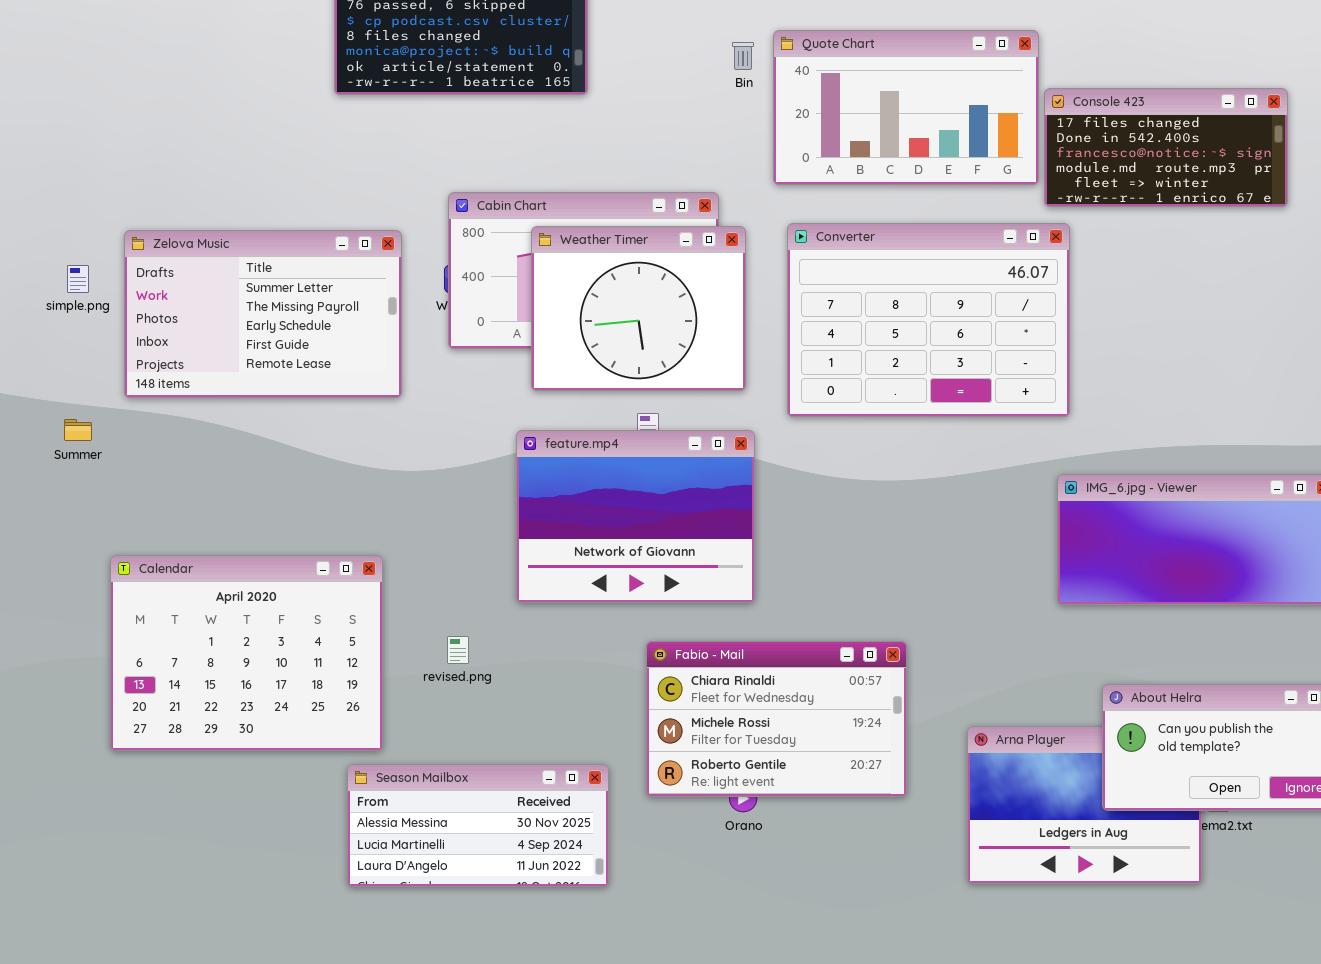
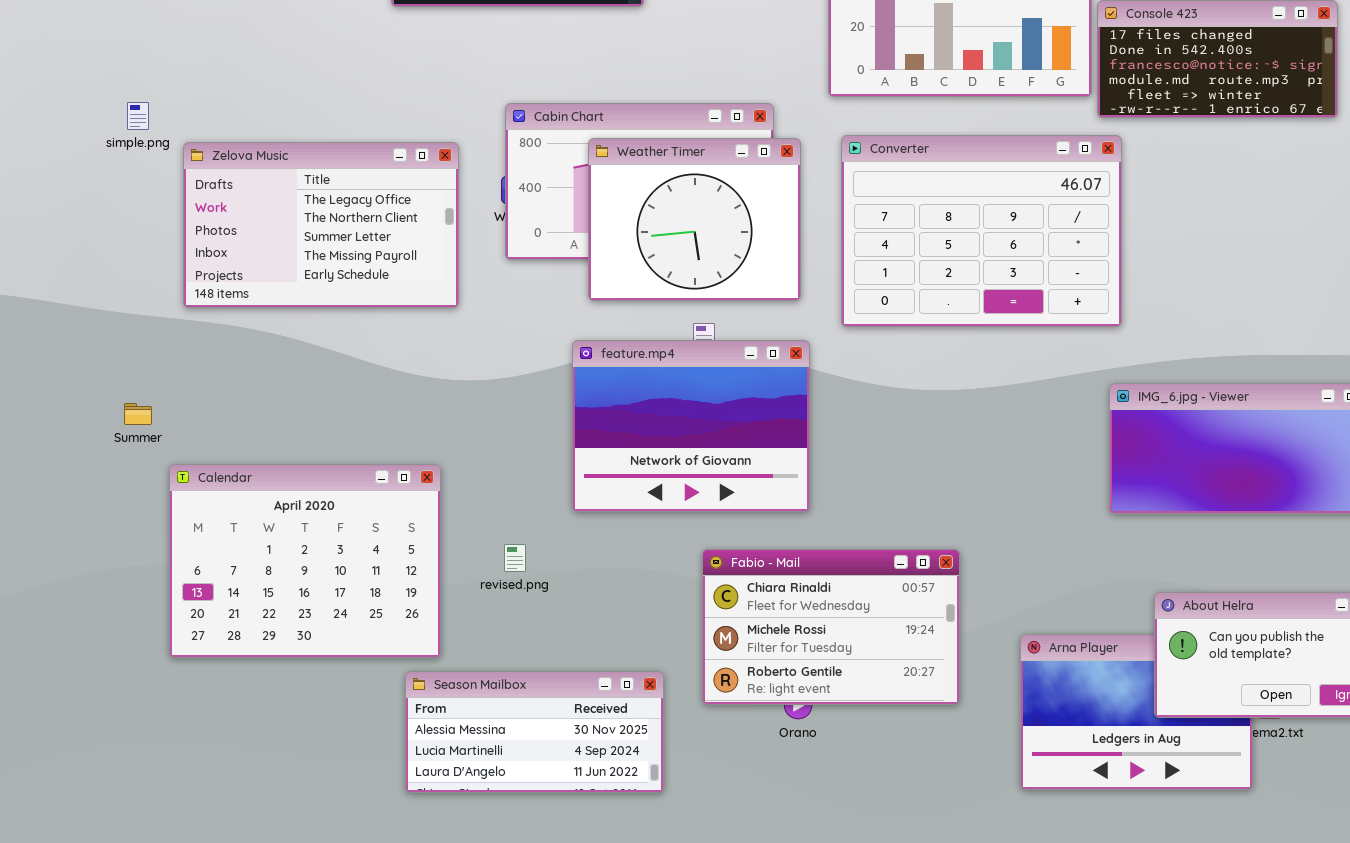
Zelova Music: [124,230,402,398] -> [183,142,459,308], scrolled up 2 rows
simple.png: [67,265,89,293] -> [127,102,149,130], moved
Summer: [64,419,92,441] -> [124,403,152,425], moved

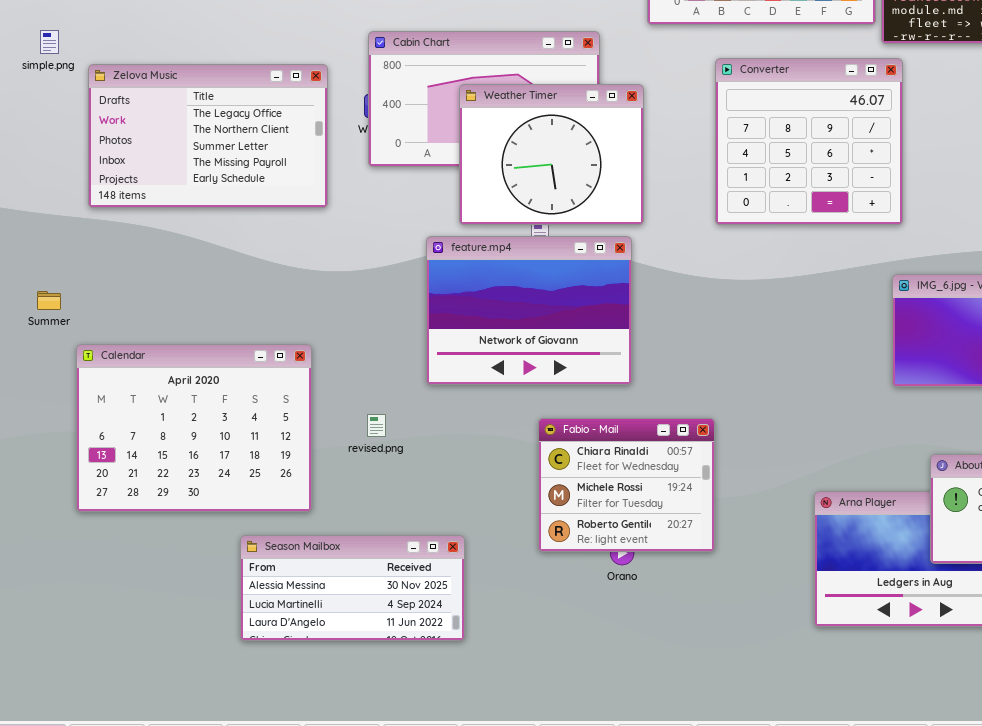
Converter: [841,135,1122,327] -> [715,58,903,225], resized
Weather Timer: [588,138,801,301] -> [459,84,644,225], moved
Fabio - Mail: [702,549,960,705] -> [538,418,715,552], resized
Season Mailbox: [405,671,664,793] -> [240,535,465,641], moved

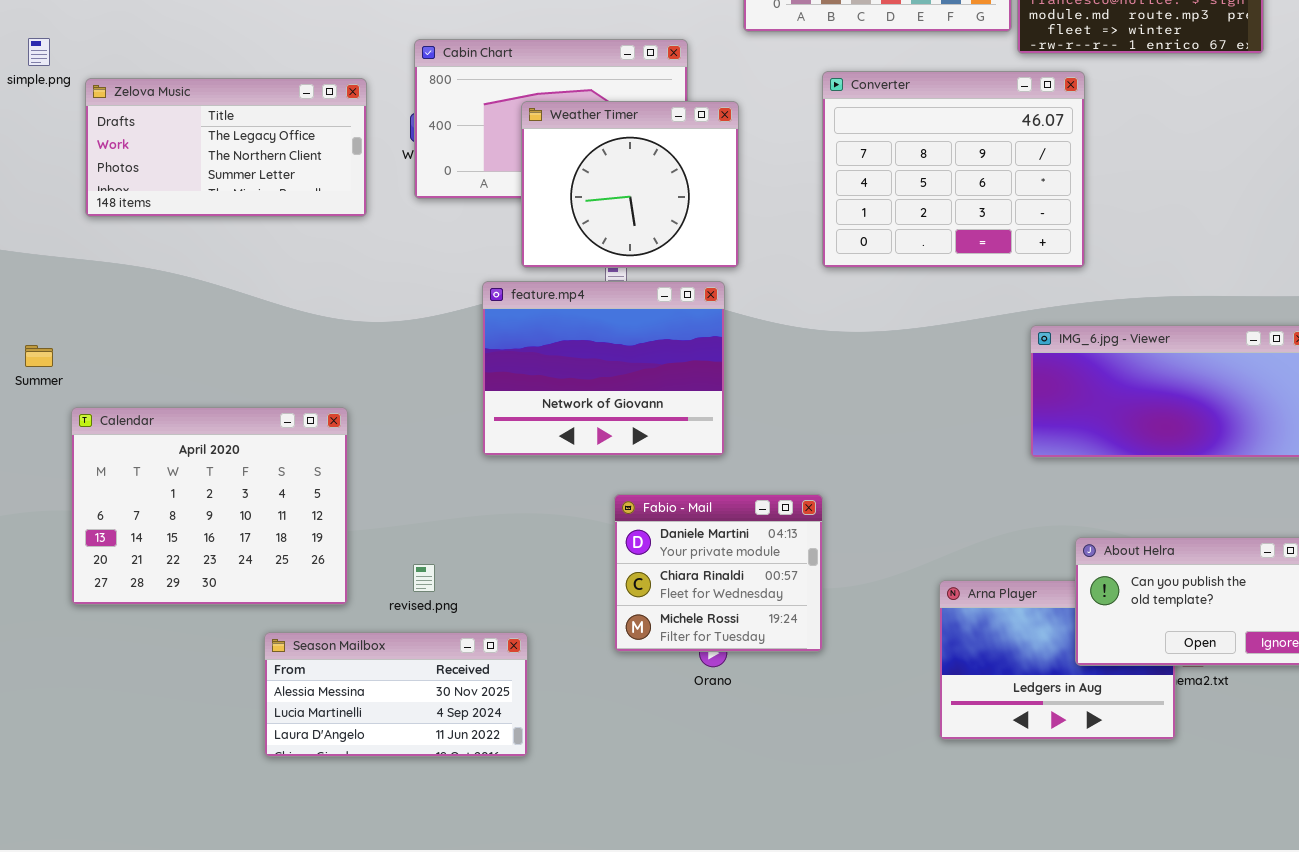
Converter: [715,58,903,225] -> [822,71,1085,268], resized
Zelova Music: [88,64,328,208] -> [85,78,367,217], resized
revised.png: [367,414,386,437] -> [413,564,435,592], moved
Fabio - Mail: [538,418,715,552] -> [614,494,823,652], scrolled up 1 row

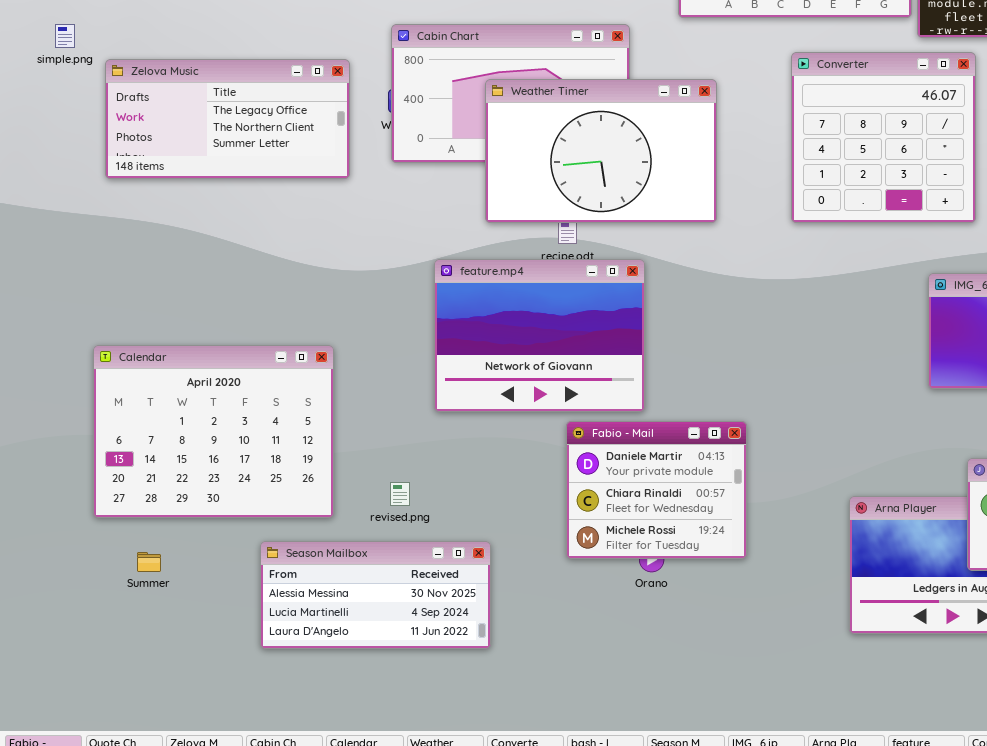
Converter: [822,71,1085,268] -> [791,52,976,223], resized
Weather Timer: [521,101,739,268] -> [485,79,717,223], resized
feature.mp4: [482,281,725,456] -> [434,259,645,412], moved
Summer: [25,345,53,367] -> [137,552,161,572], moved

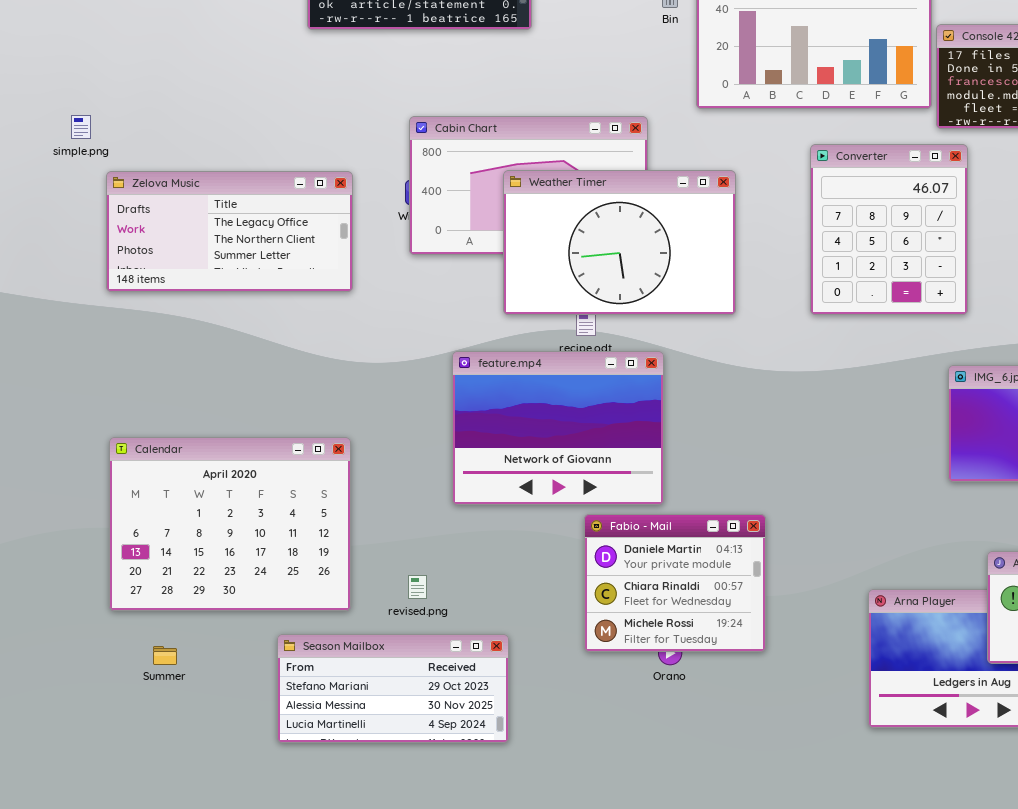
Converter: [791,52,976,223] -> [810,144,968,315], resized
Zelova Music: [105,59,350,179] -> [106,171,353,292], moved
Season Mailbox: [260,541,491,649] -> [277,634,509,743], scrolled up 1 row

